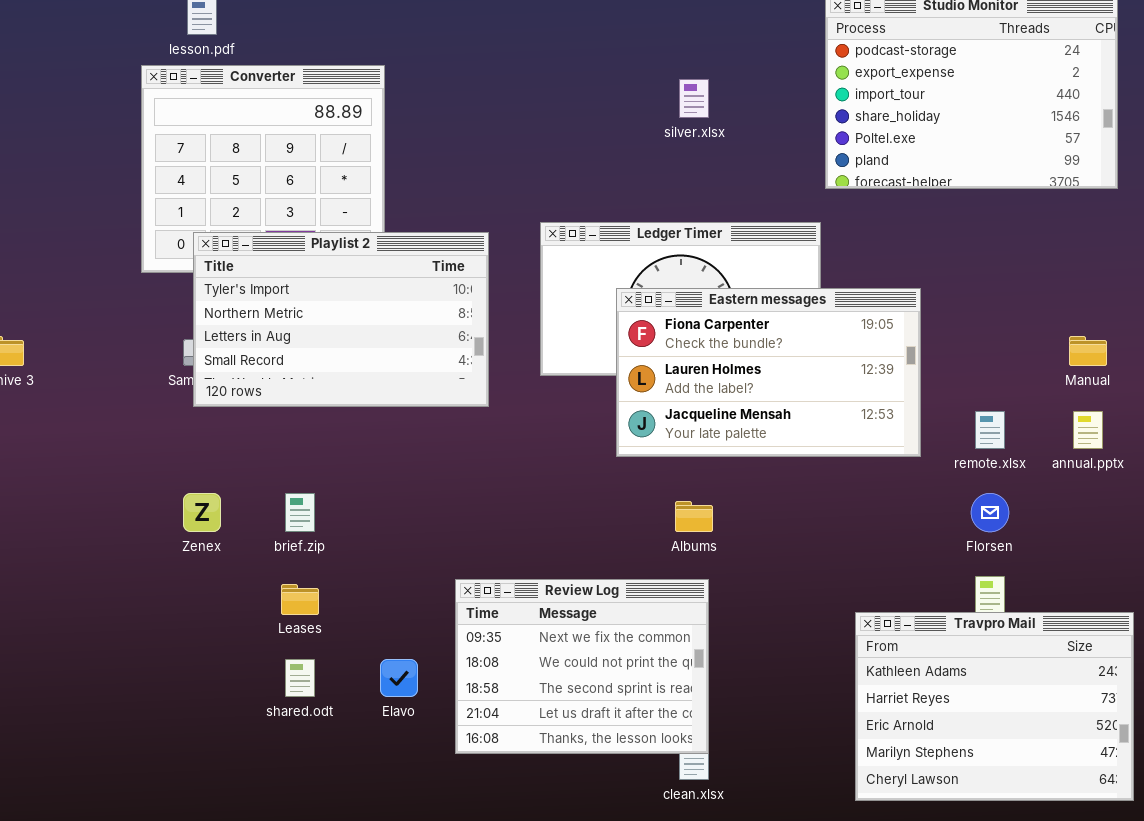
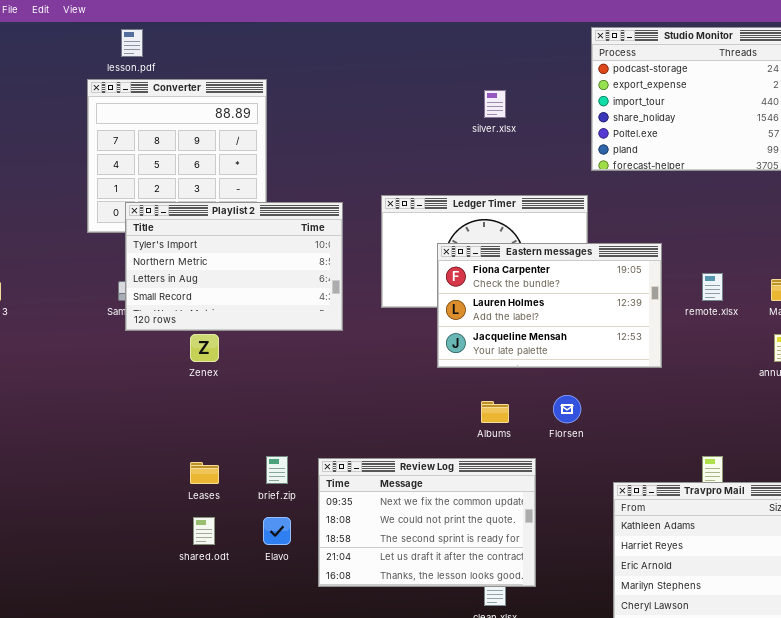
remote.xlsx: [975,411,1005,449] -> [702,273,723,301], moved
Zenex: [183,493,221,532] -> [190,334,219,362], moved
brief.zip: [285,493,315,532] -> [266,456,288,484], moved
Florsen: [971,493,1009,532] -> [553,395,581,423], moved
Review Log: [455,579,709,754] -> [318,458,536,587], resized

